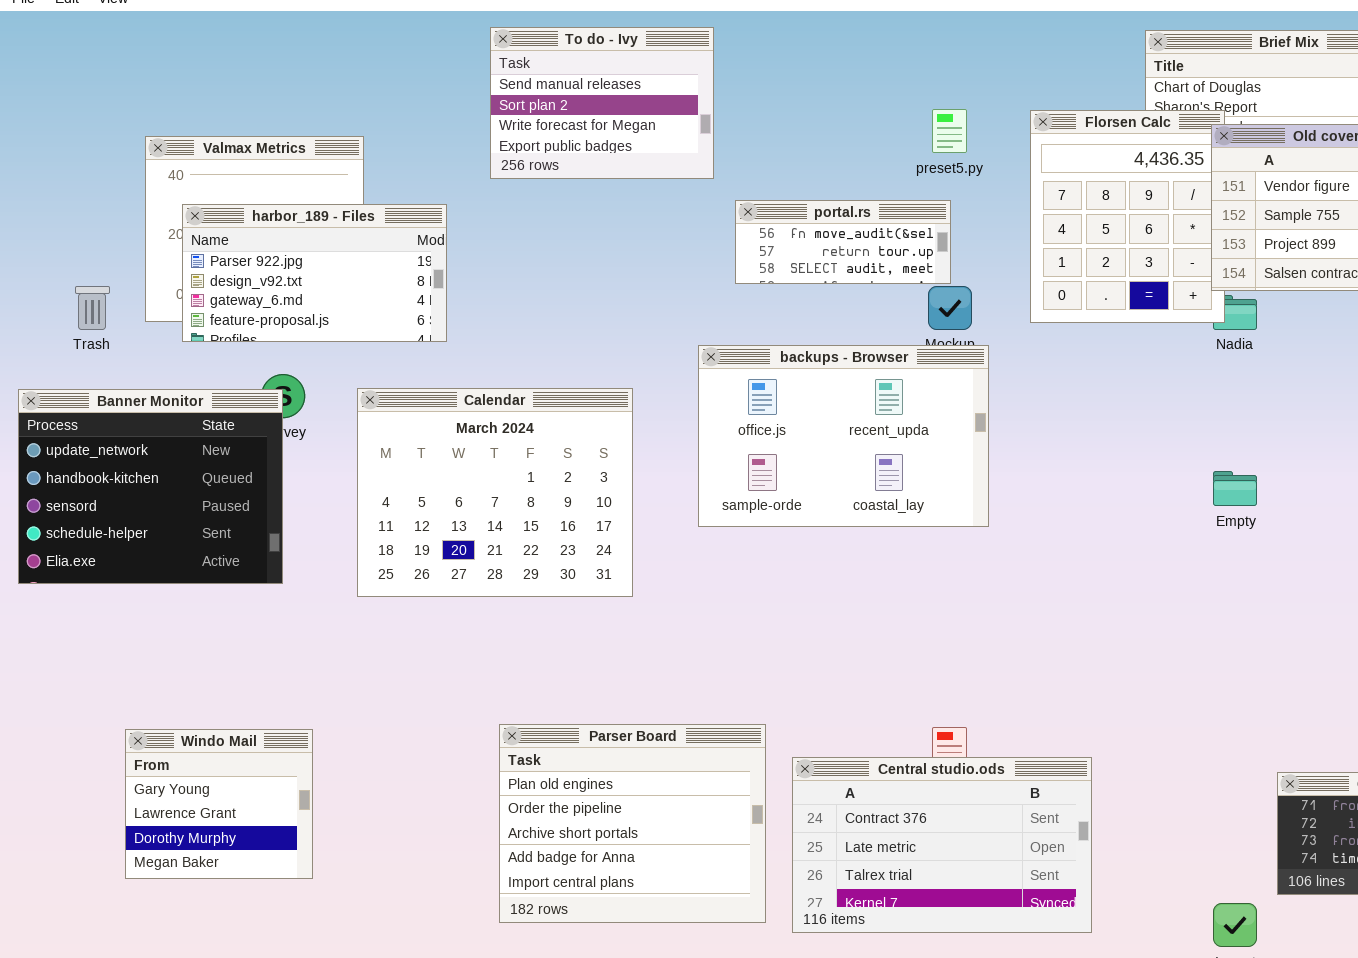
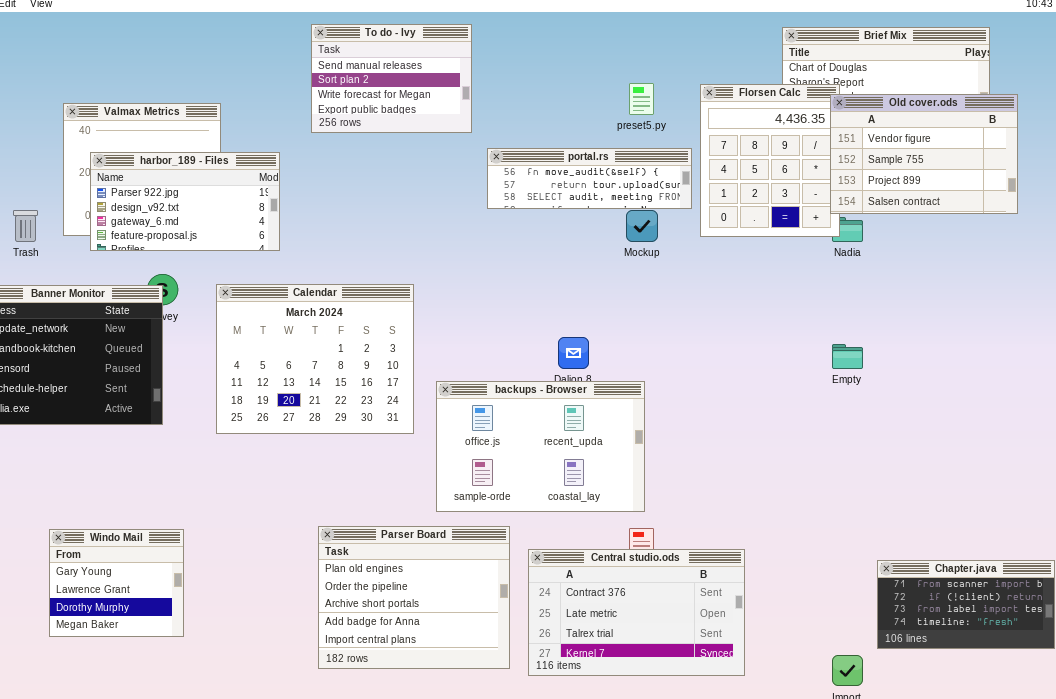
portal.rs: [735,200,951,284] -> [487,148,692,209], resized
backups - Browser: [698,345,989,527] -> [436,381,645,512], moved

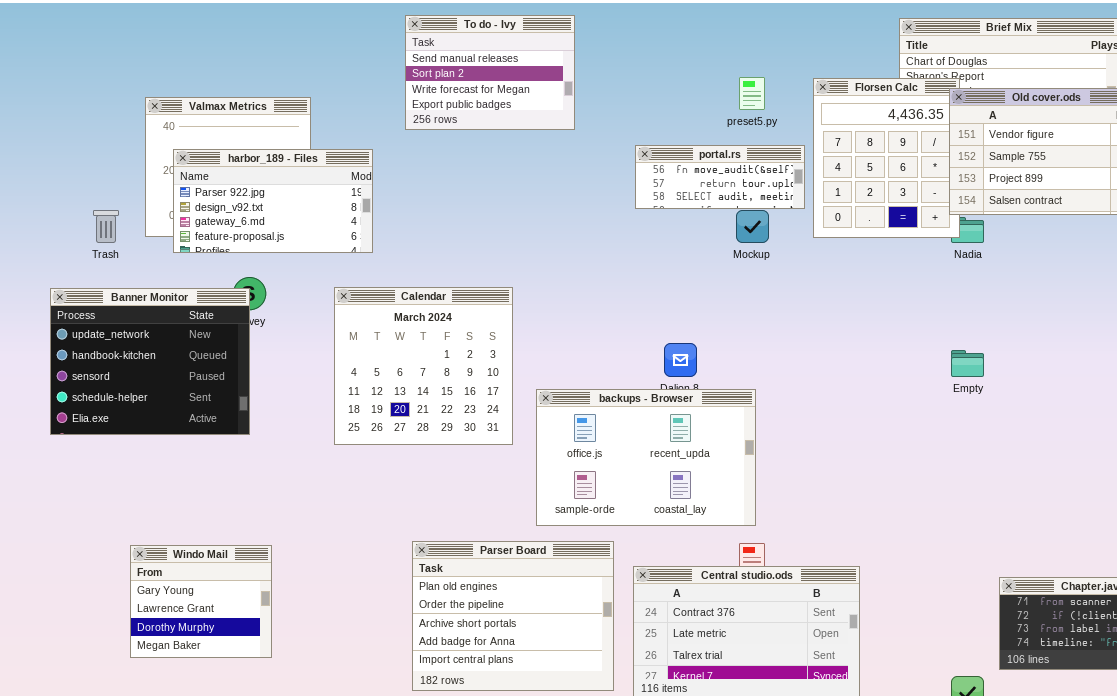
portal.rs: [487,148,692,209] -> [635,145,805,209], resized
Calendar: [216,284,414,434] -> [334,287,513,445], resized

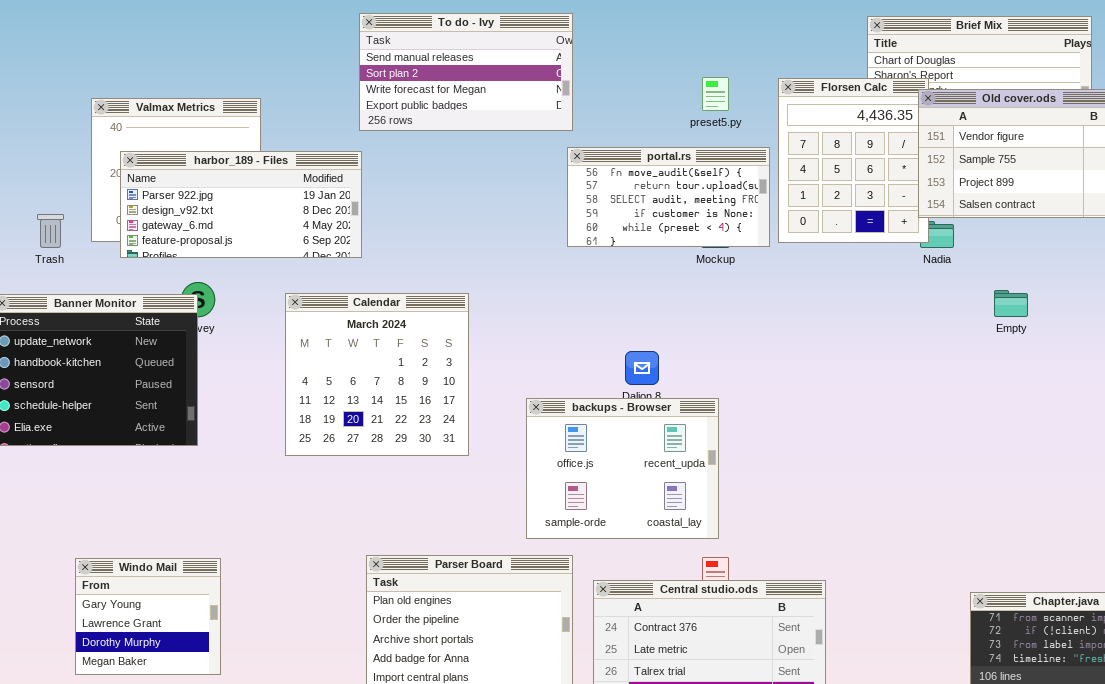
To do - Ivy: [405,15,575,130] -> [359,13,573,131], resized
portal.rs: [635,145,805,209] -> [567,147,770,247], resized
harbor_189 - Files: [173,149,373,253] -> [120,151,362,258], resized
Empty: [951,350,984,377] -> [994,290,1028,317], moved
backups - Browser: [536,389,756,526] -> [526,398,719,539], resized

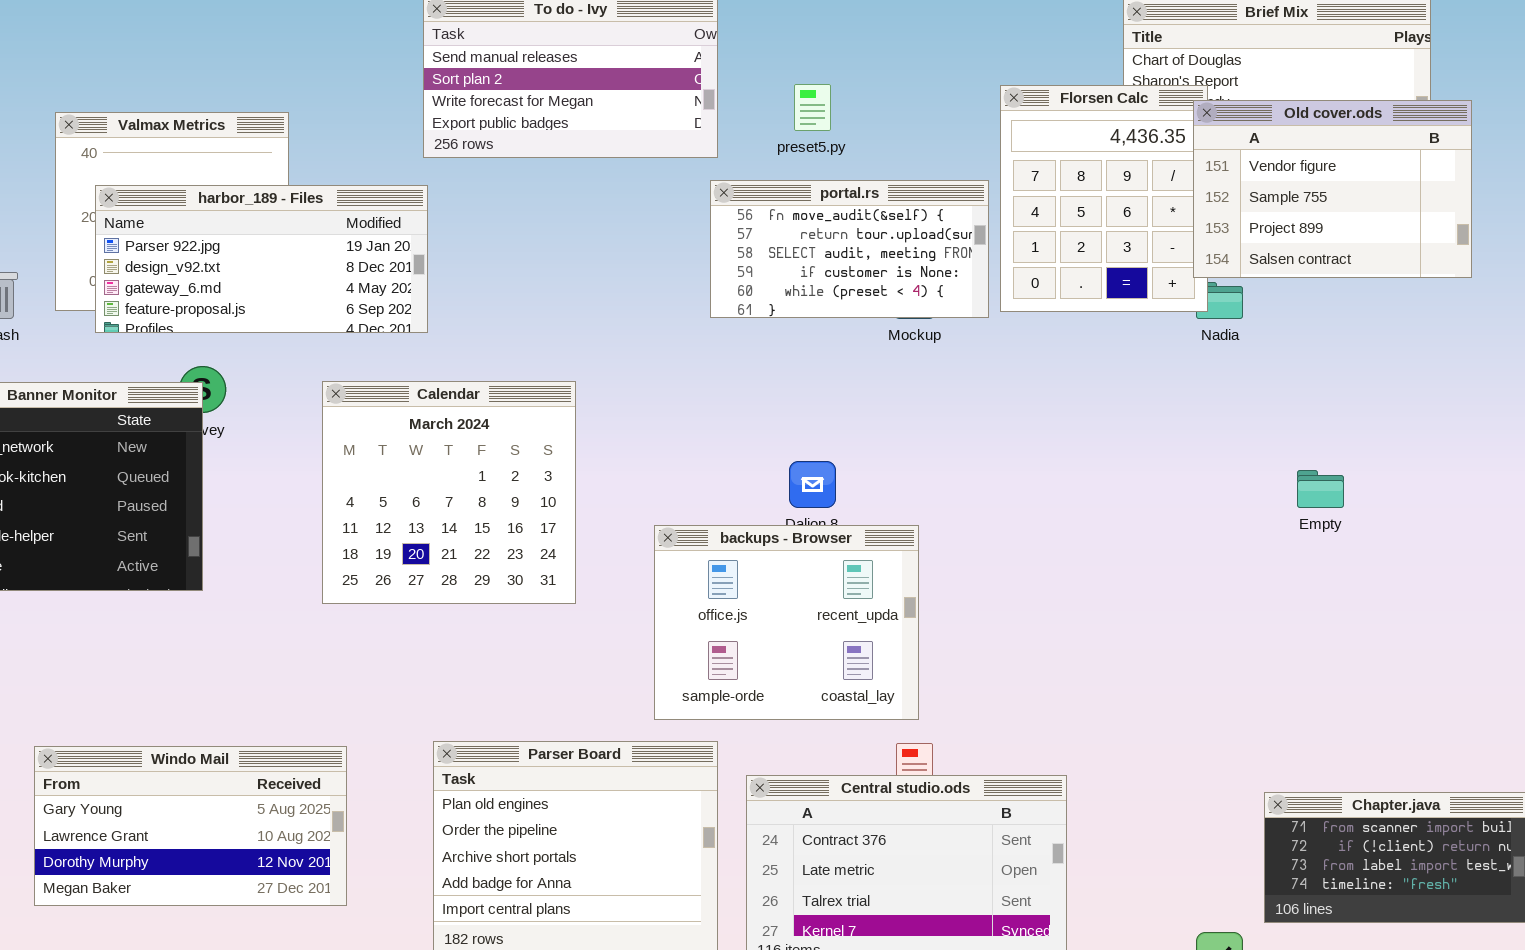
preset5.py: [702,77,729,111] -> [794,84,831,131], moved
Empty: [994,290,1028,317] -> [1297,470,1344,508], moved
Windo Mail: [75,558,221,675] -> [34,746,347,906], resized

